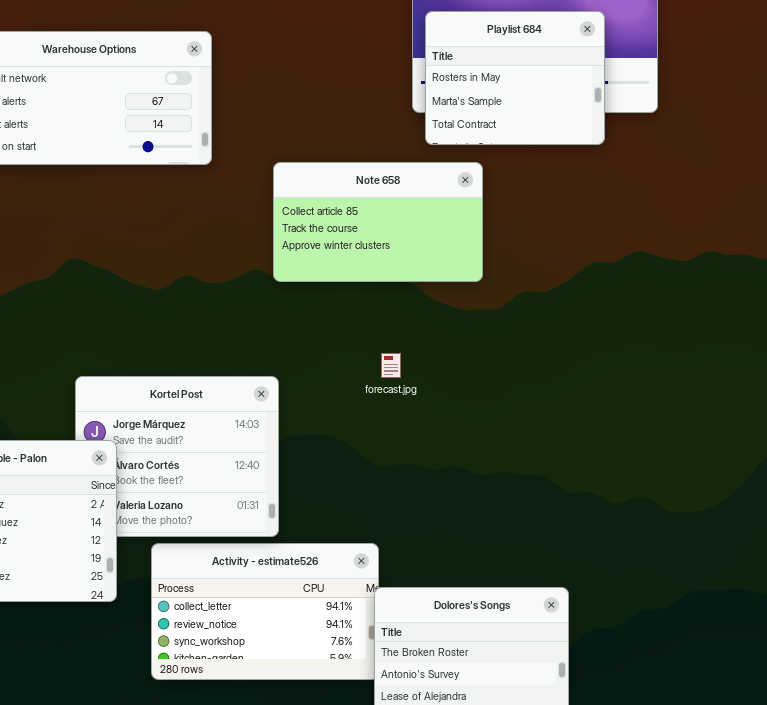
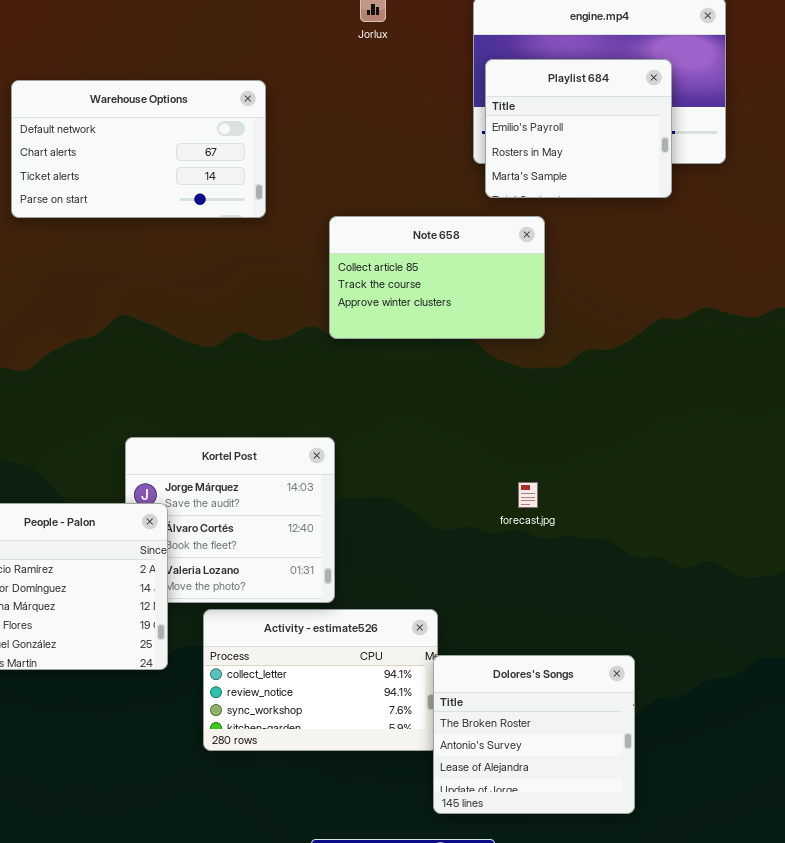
Playlist 684: [425,11,605,145] -> [485,59,672,198], scrolled up 1 row
forecast.jpg: [381,353,401,378] -> [518,482,538,508], moved

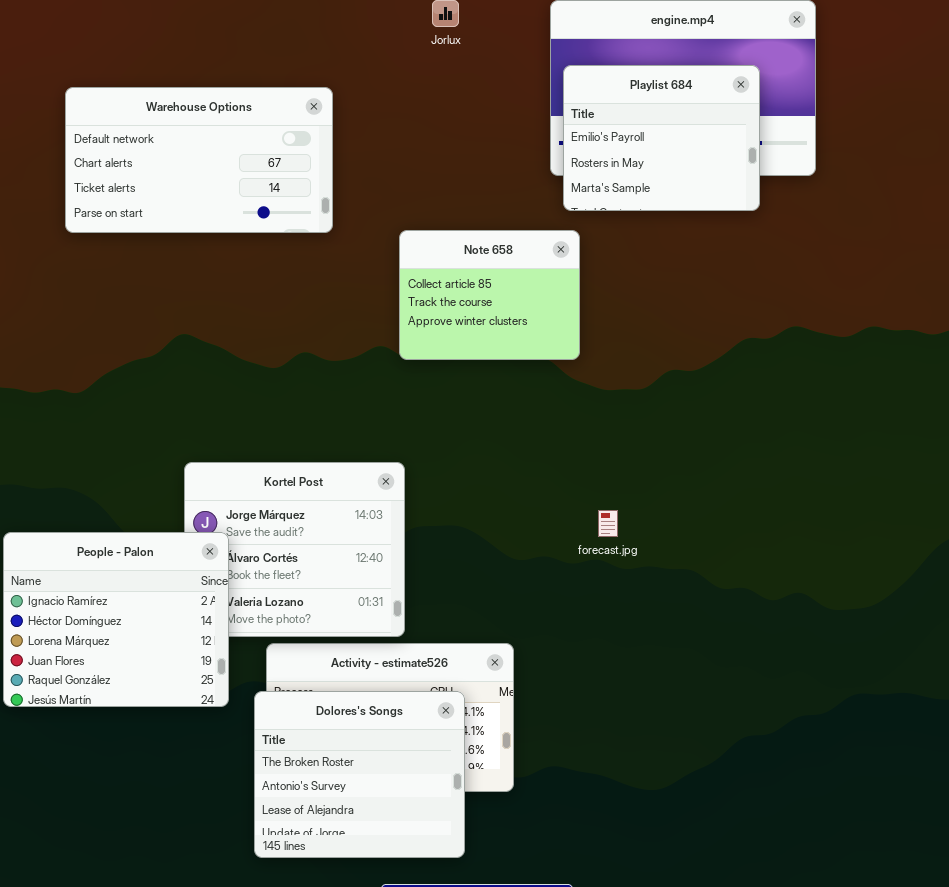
Note 658: [329,216,545,339] -> [399,230,580,360], resized
Dolores's Songs: [433,655,635,814] -> [254,691,465,858], moved

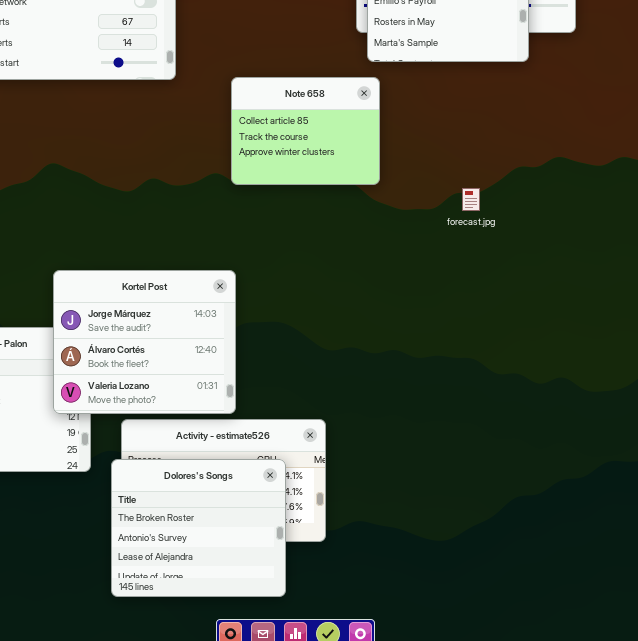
Kortel Post: [184,462,405,637] -> [53,270,236,414], raised
forecast.jpg: [598,510,618,537] -> [462,188,480,211], moved

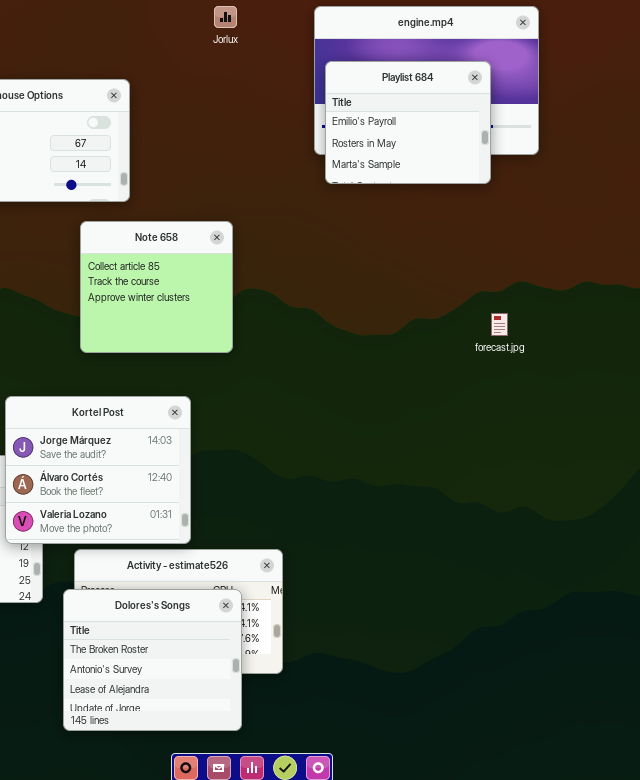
Note 658: [231,77,380,185] -> [80,221,233,353], moved, resized
forecast.jpg: [462,188,480,211] -> [491,313,508,336], moved

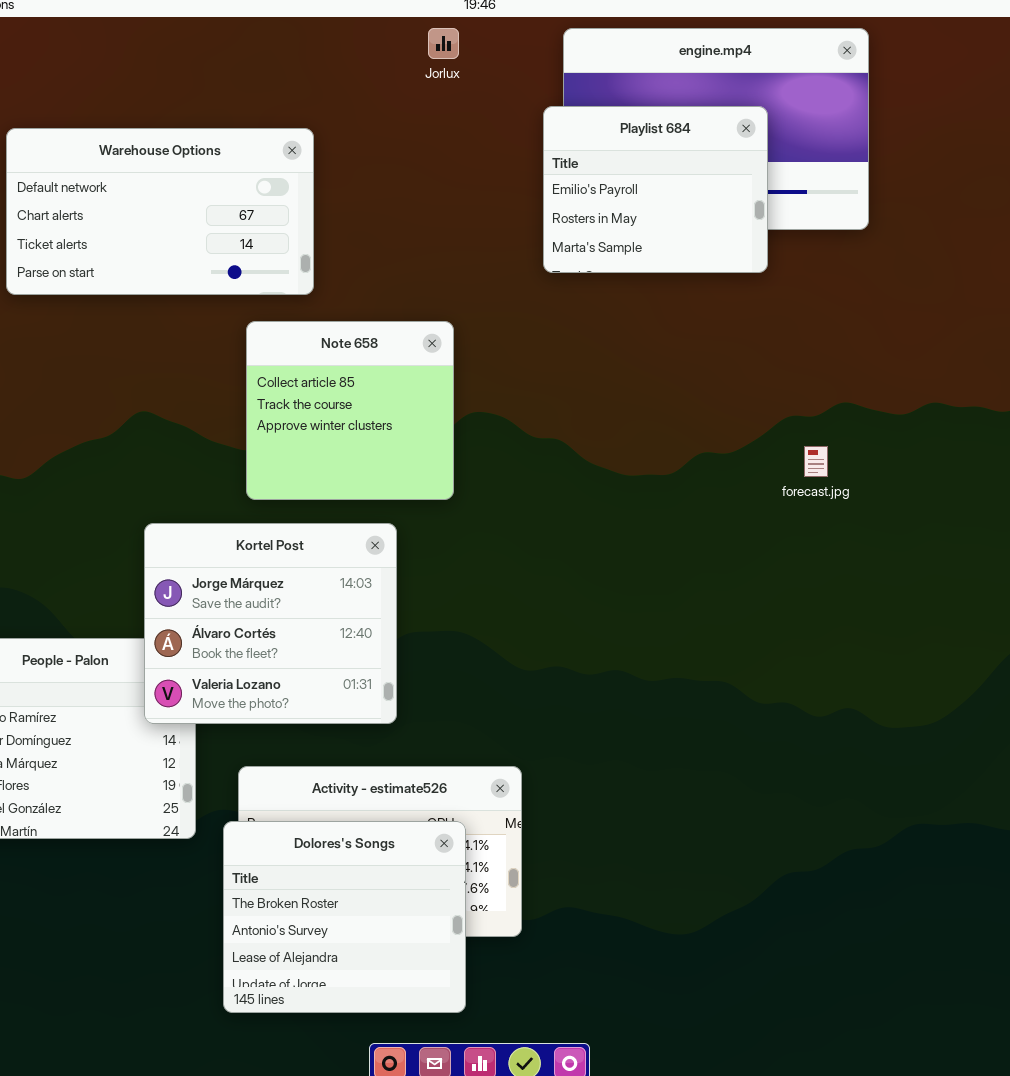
Playlist 684: [325,61,491,184] -> [543,106,768,273], moved
Kortel Post: [5,396,191,544] -> [144,523,397,724], moved

